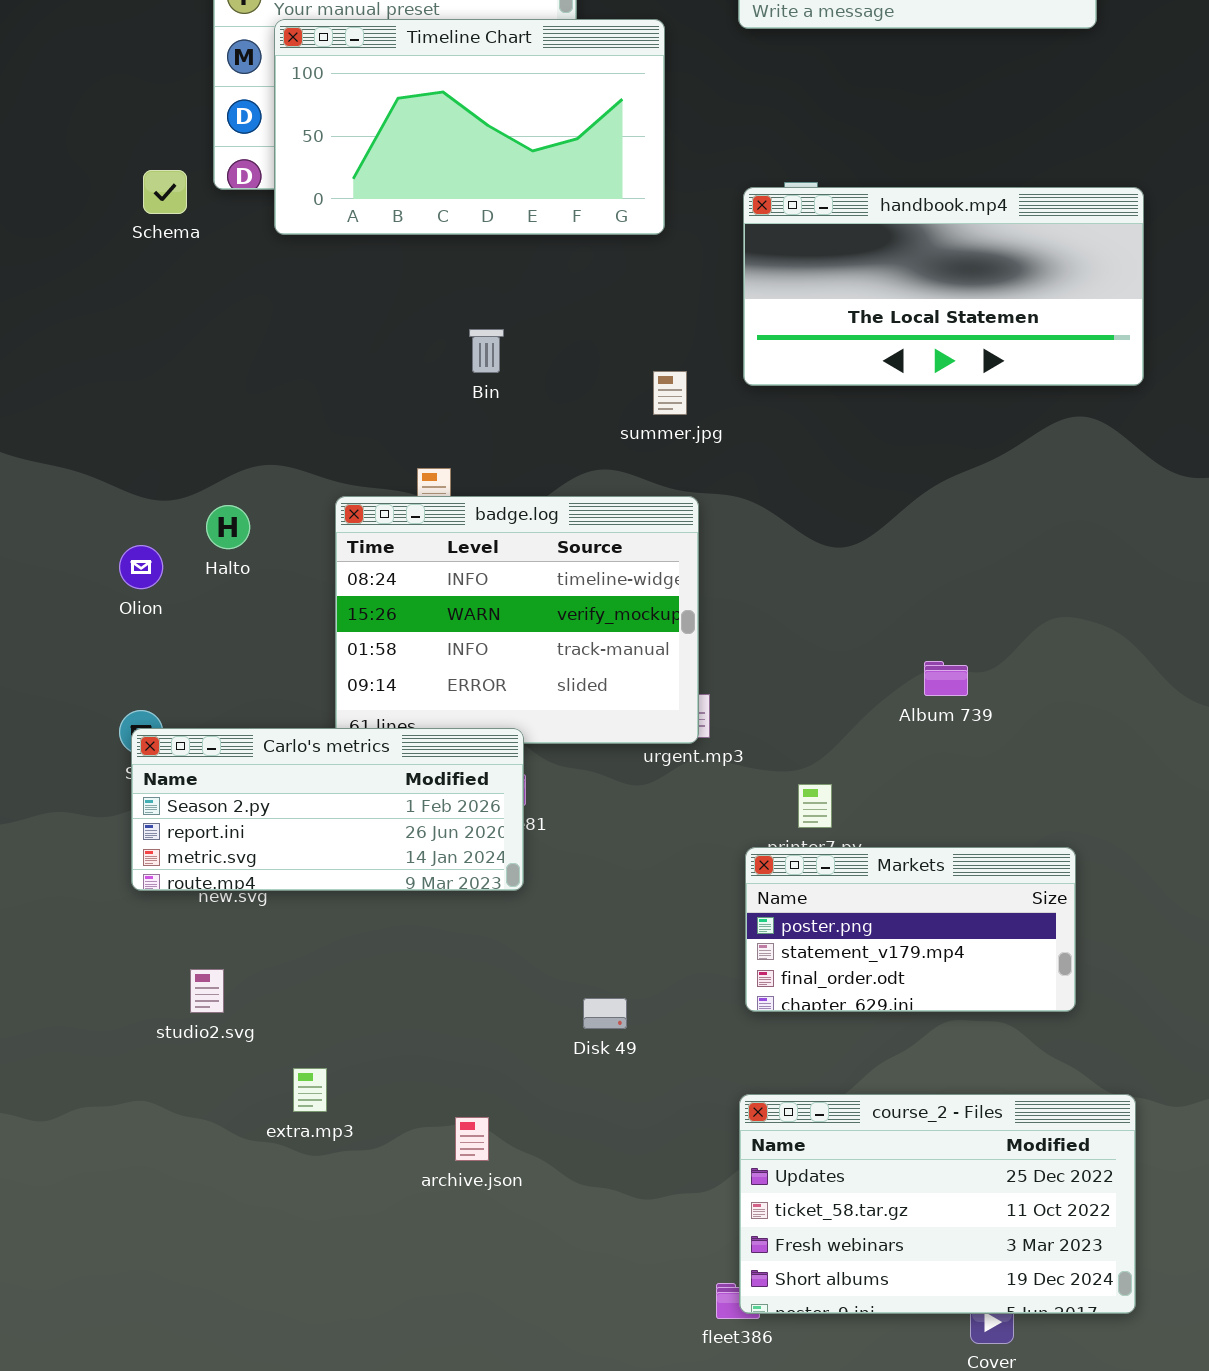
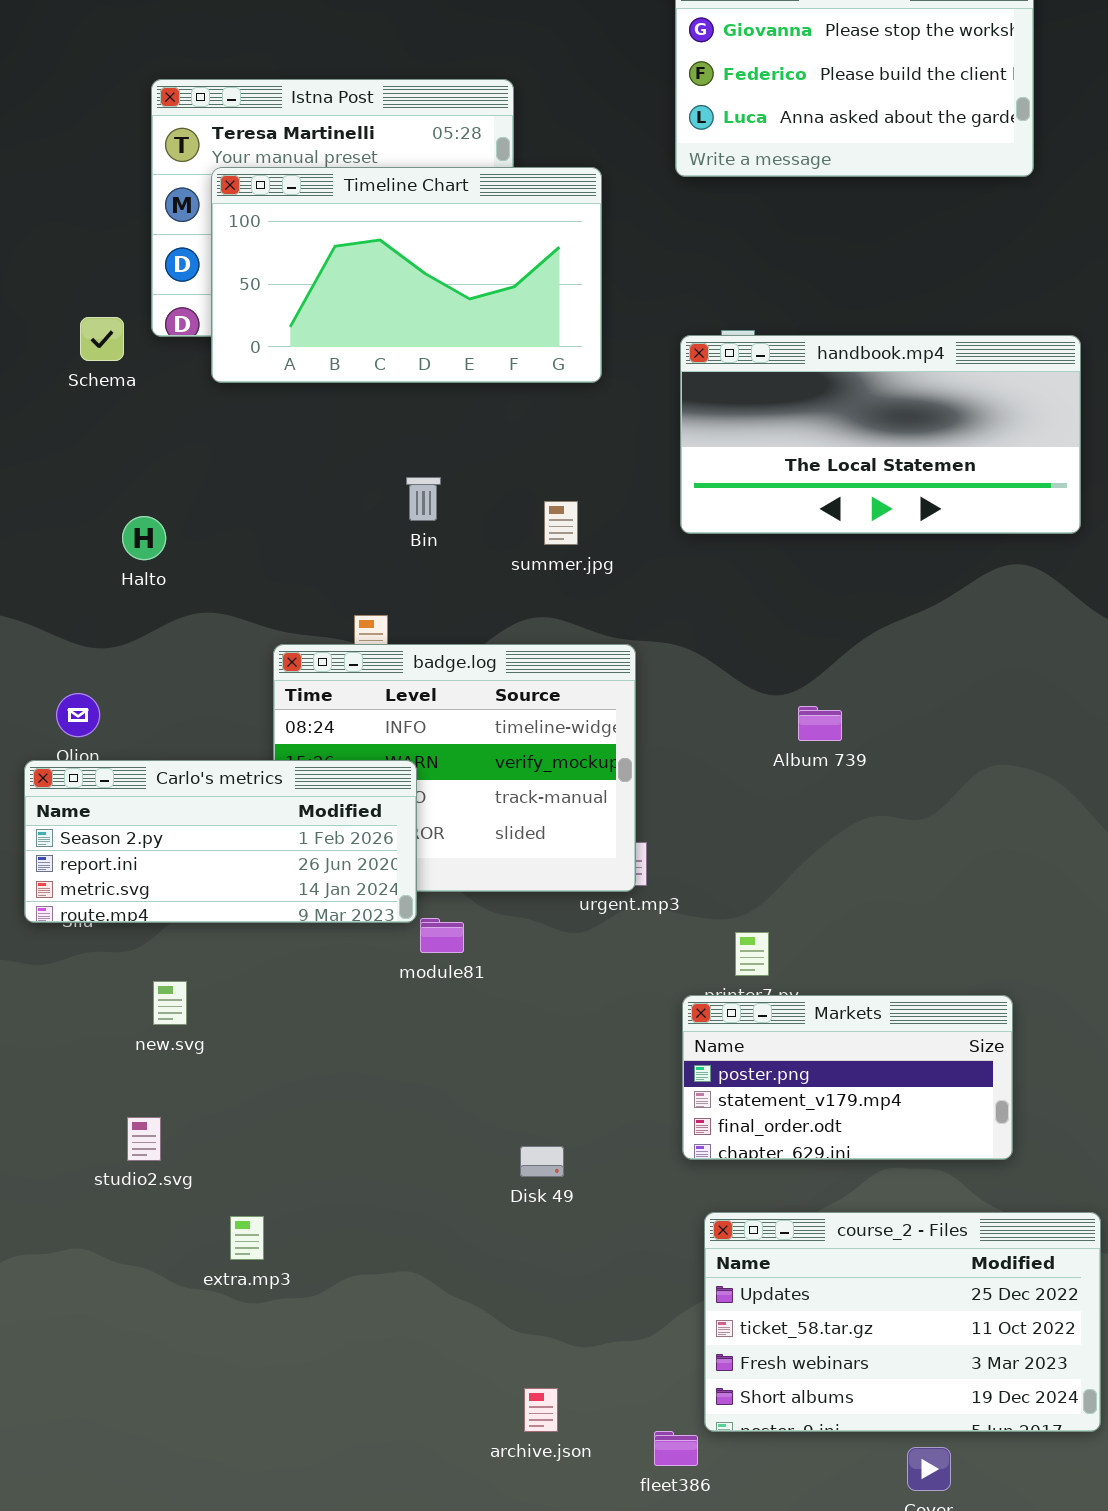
summer.jpg: [653,371,687,415] -> [544,501,578,545], moved
Halto: [206,505,250,549] -> [122,516,166,560], moved
Album 739: [924,661,968,696] -> [798,706,842,741], moved
Carlo's metrics: [131,728,524,891] -> [24,760,417,923], moved
course_2 - Files: [739,1094,1136,1314] -> [704,1212,1101,1432], moved
archive.json: [455,1117,489,1161] -> [524,1388,558,1432], moved

